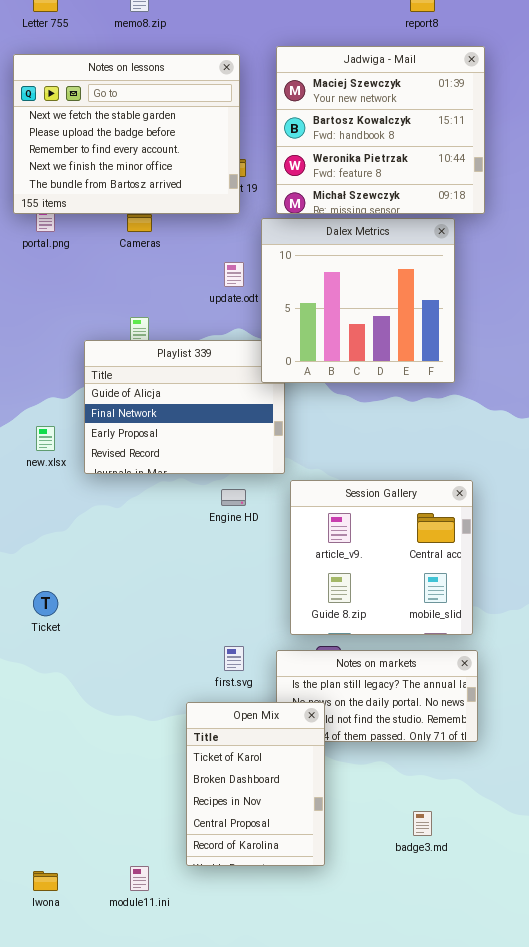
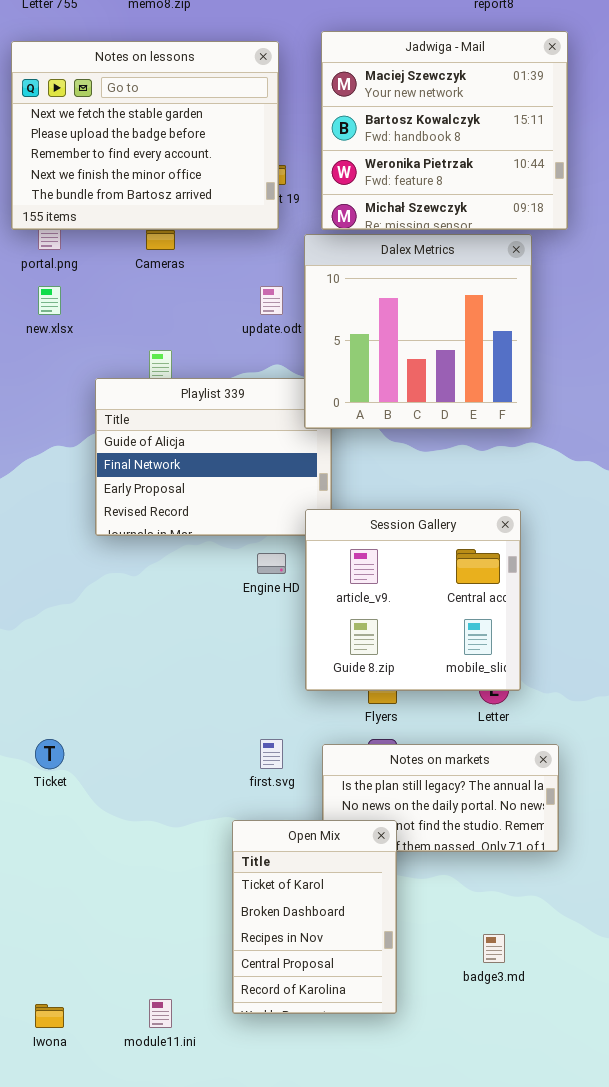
new.xlsx: [36,426,55,451] -> [38,286,61,315], moved
Session Gallery: [290,480,473,635] -> [305,509,521,691], moved
Ticket: [33,591,58,616] -> [35,739,64,769], moved
Open Mix: [186,702,325,866] -> [232,820,397,1014], moved

